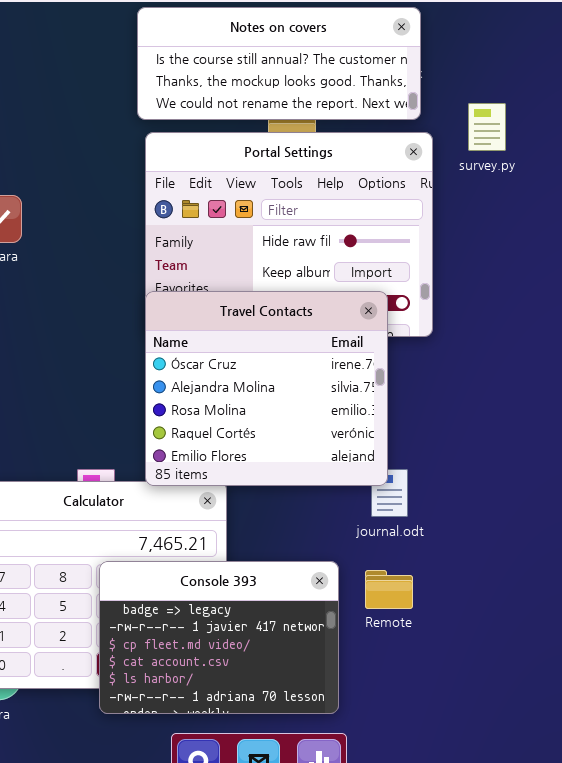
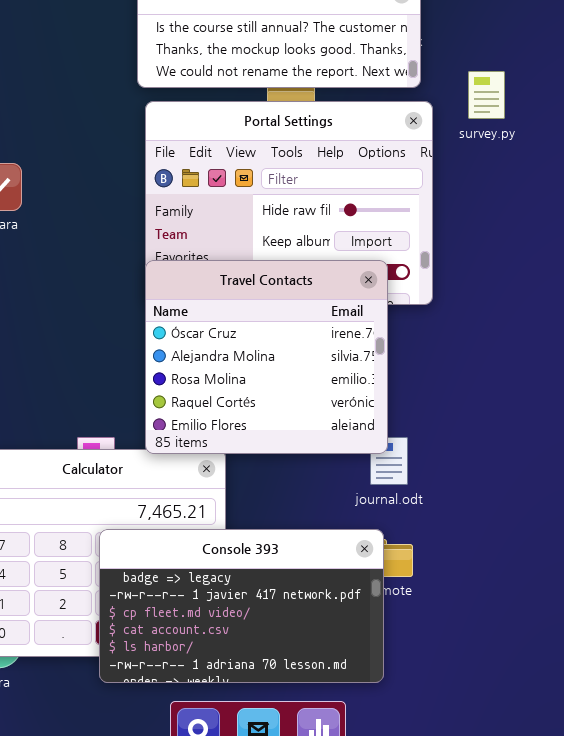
Console 393: [99,561,339,714] -> [99,529,384,683], resized

